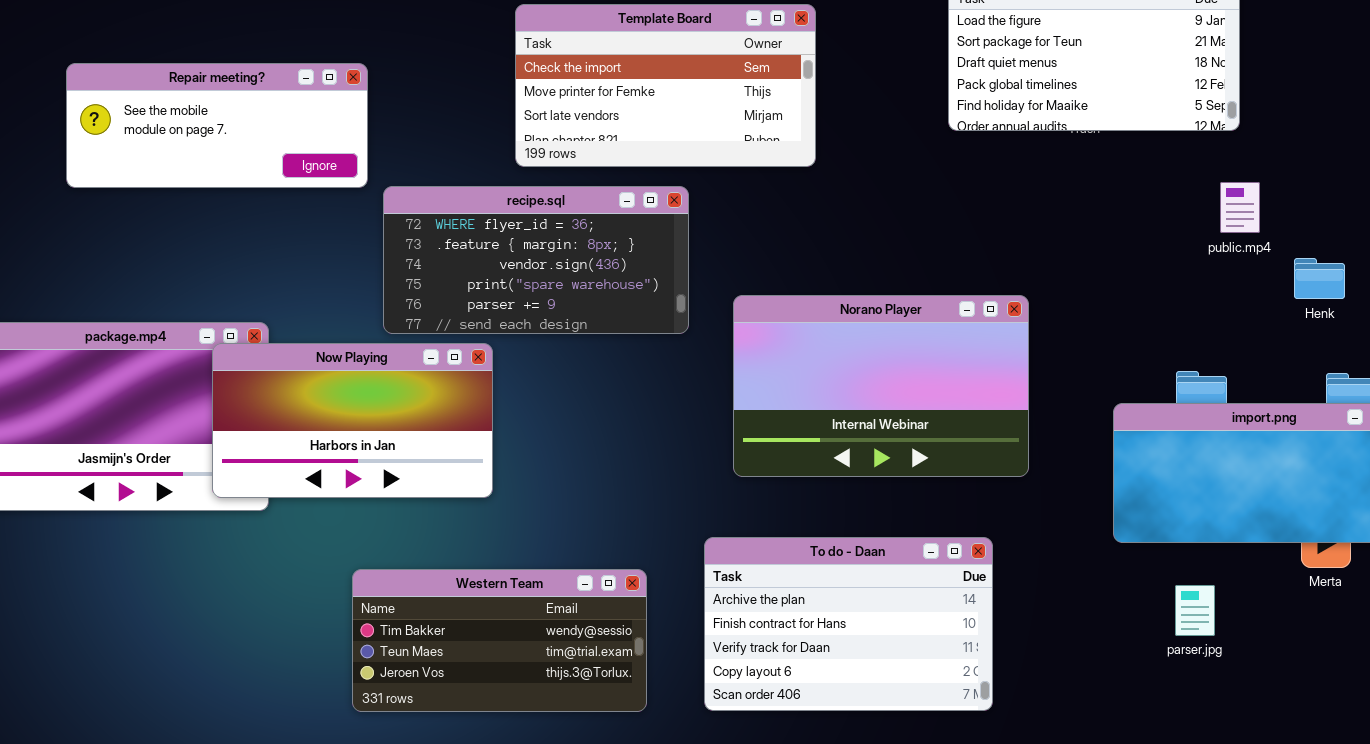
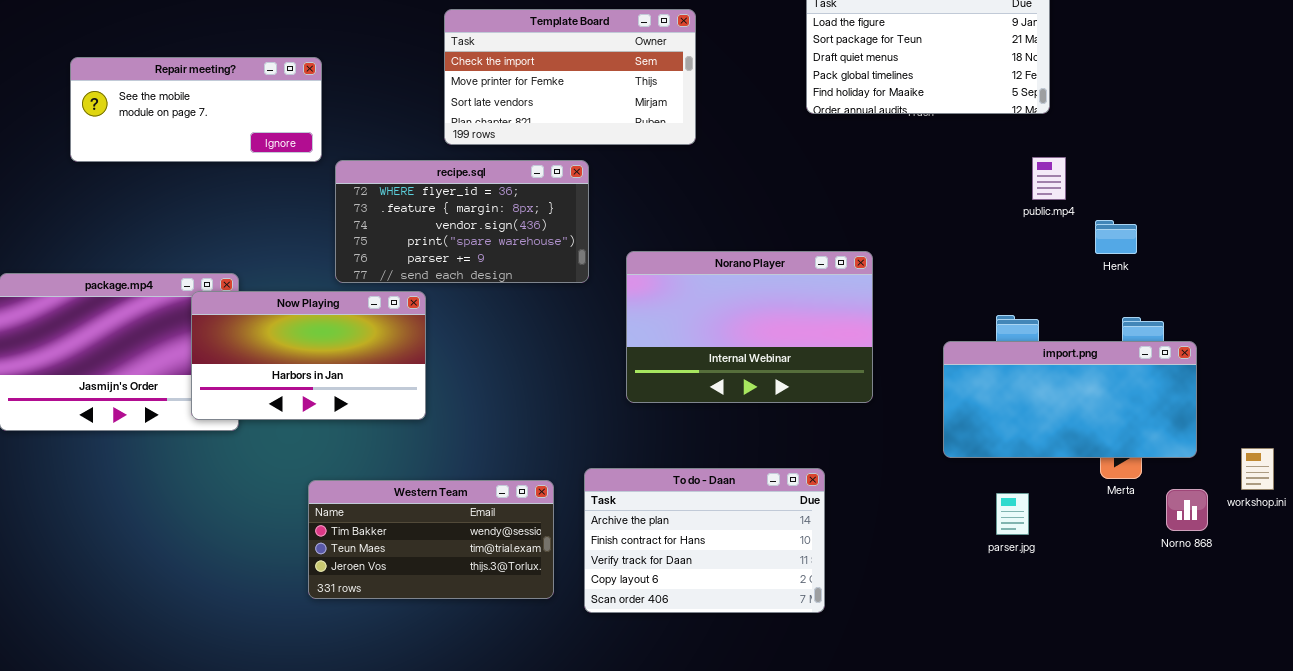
To do - Daan: [704,537,993,711] -> [584,468,825,613], moved

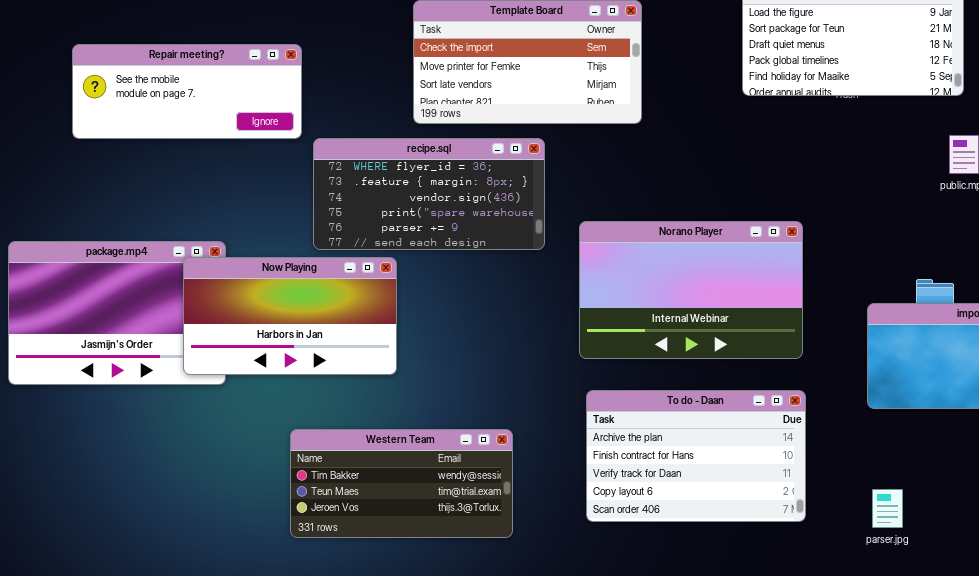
To do - Daan: [584,468,825,613] -> [586,390,806,522], moved
parser.jpg: [996,493,1029,535] -> [872,489,903,528], moved

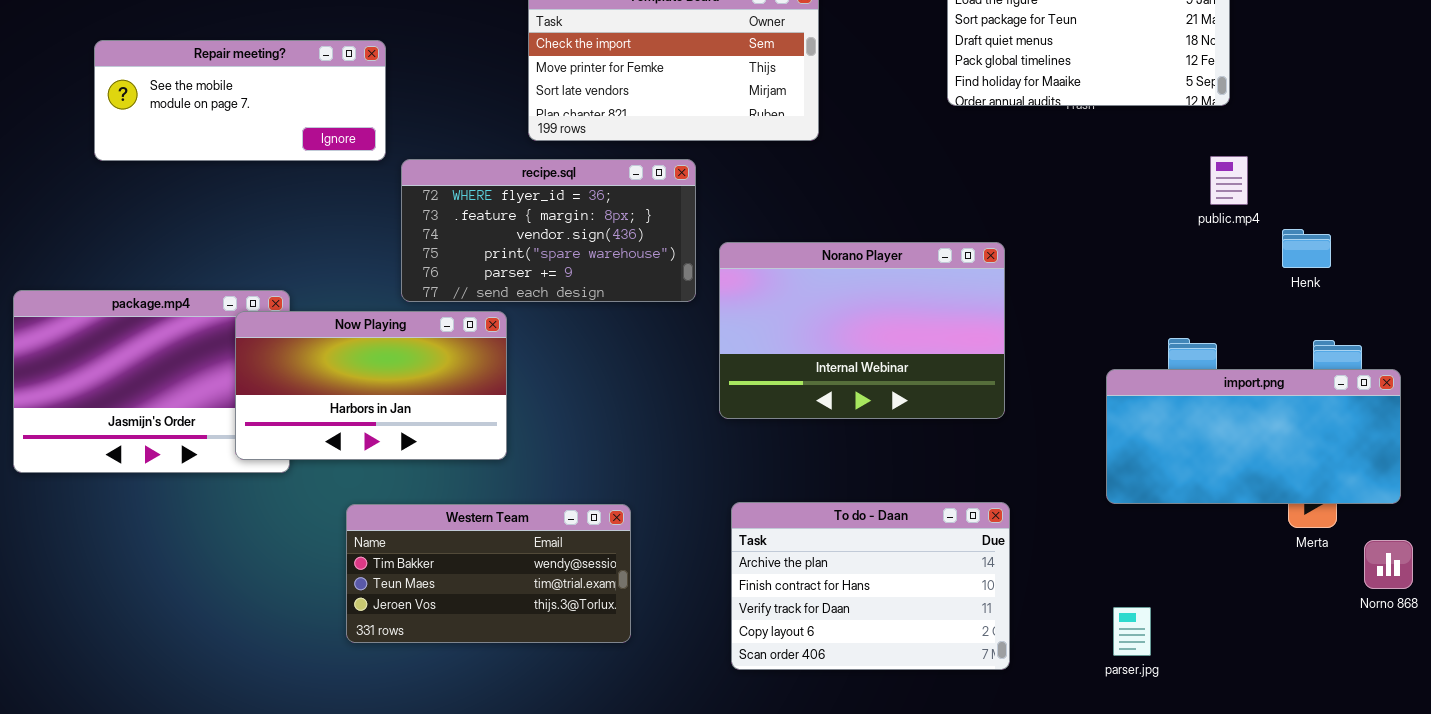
Norano Player: [579,221,803,359] -> [719,242,1005,419], moved
To do - Daan: [586,390,806,522] -> [731,502,1010,670], moved
Western Team: [290,429,513,538] -> [346,504,631,643], moved

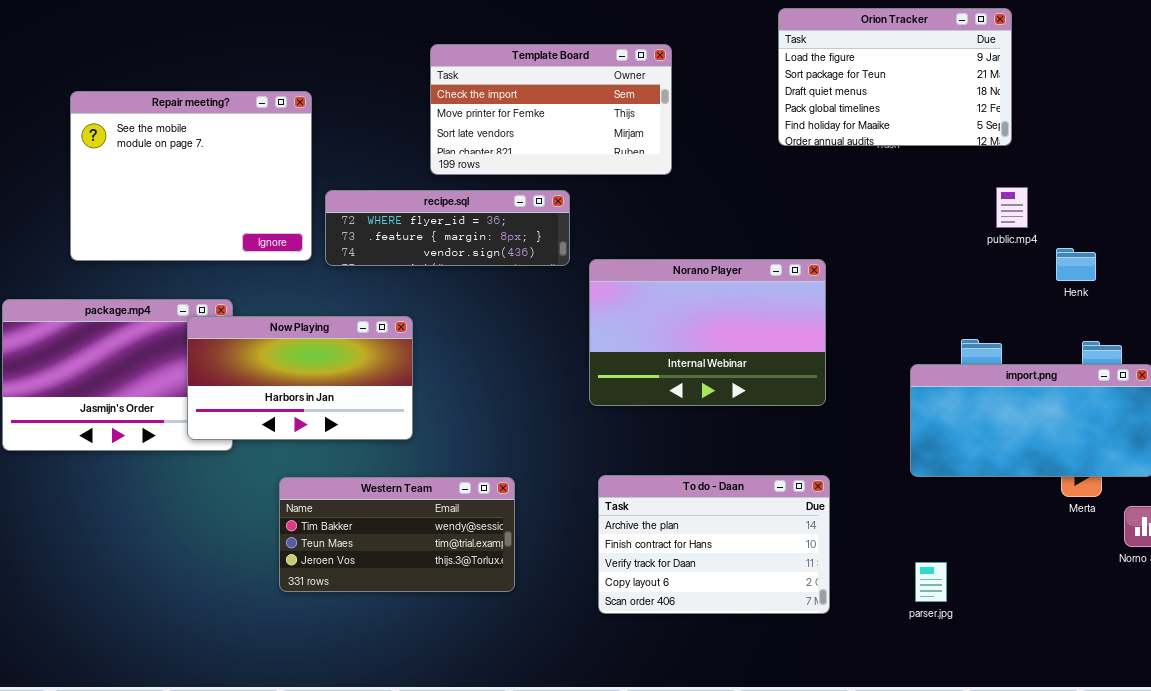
Repair meeting?: [94,40,386,161] -> [70,91,312,261], resized
recipe.sql: [401,159,696,302] -> [325,190,570,266], resized

